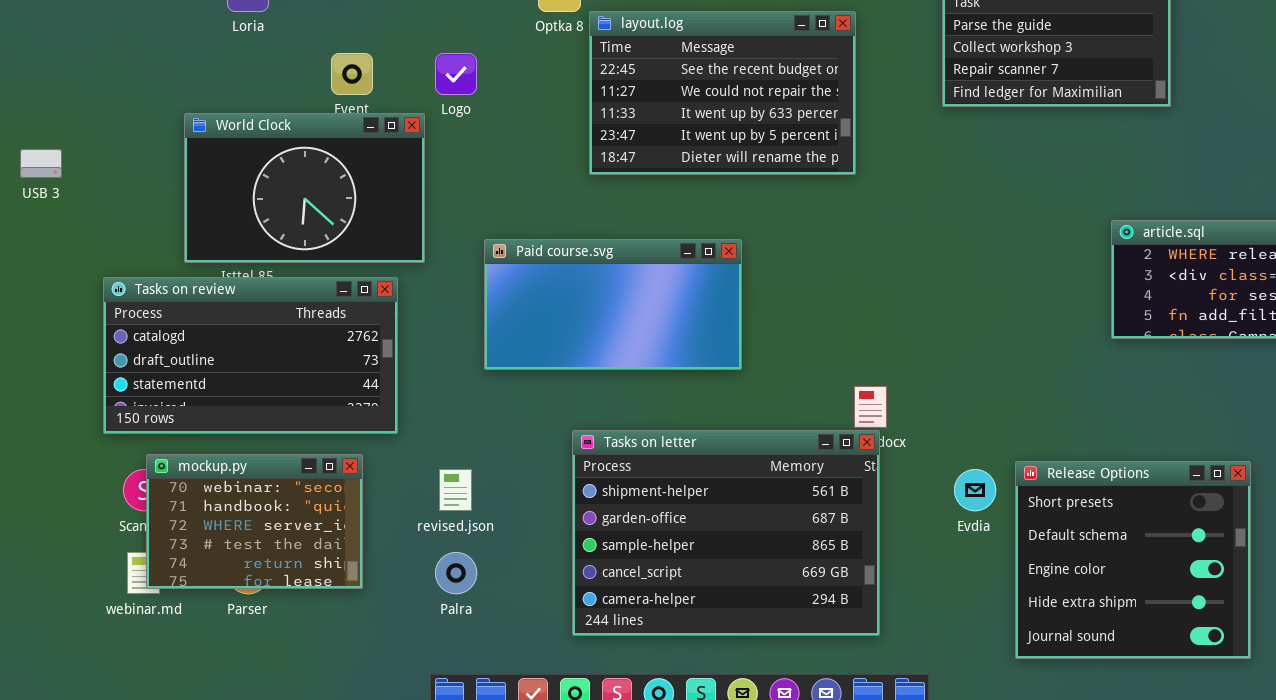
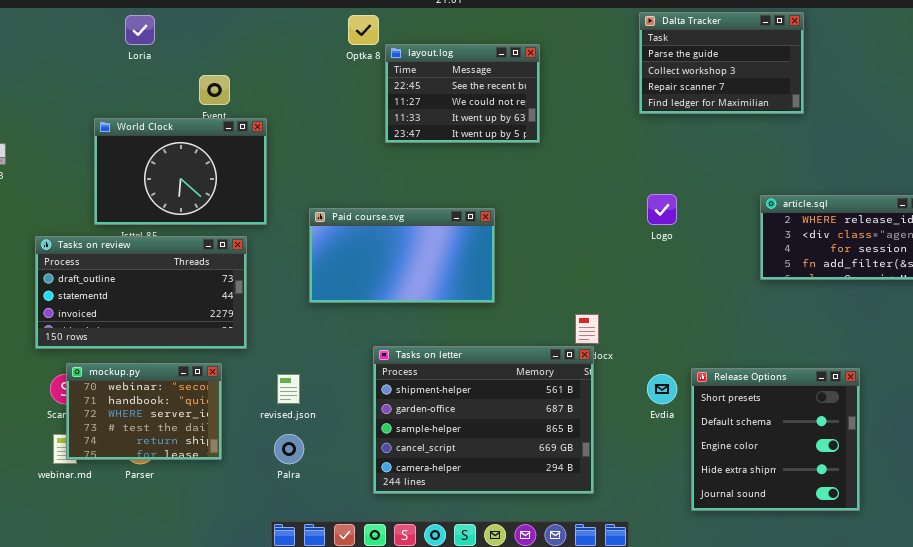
layout.log: [589,11,856,175] -> [385,44,540,143], resized
Logo: [435,53,477,95] -> [647,194,677,225], moved
Tasks on review: [103,277,398,434] -> [35,236,247,349], scrolled down 1 row

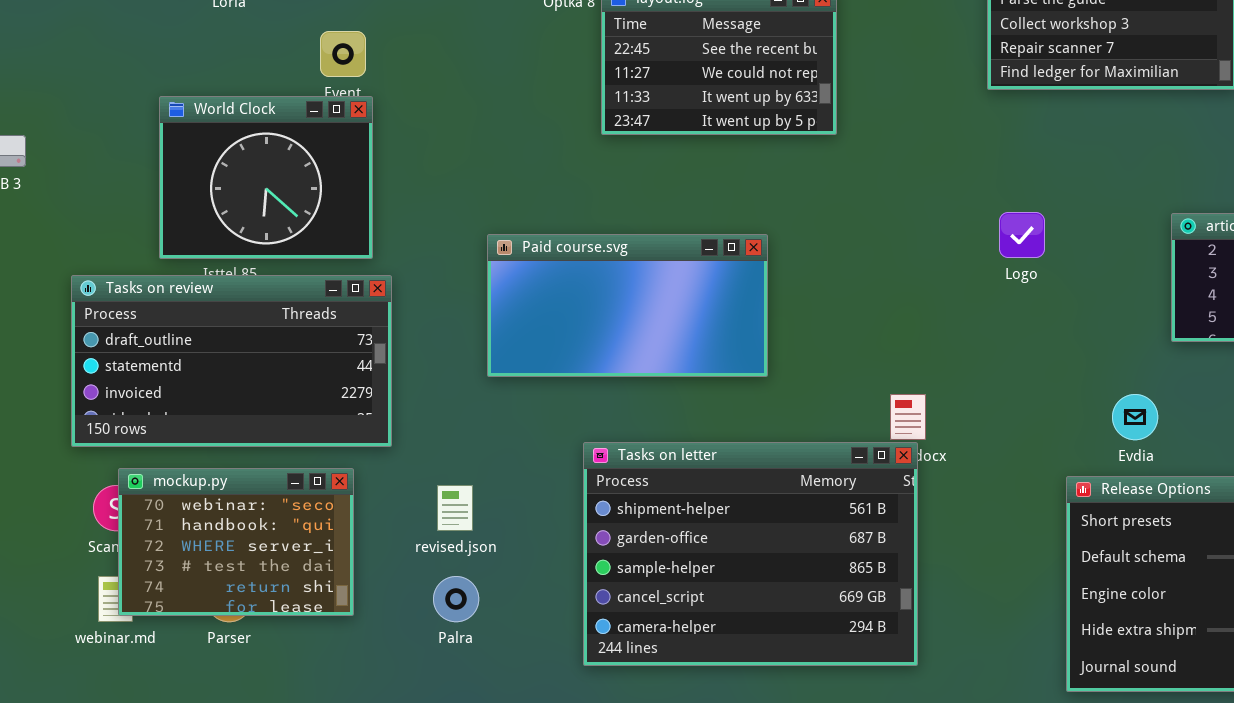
World Clock: [94,118,267,225] -> [159,96,373,259], resized
Evdia: [647,374,677,404] -> [1112,394,1158,440], moved

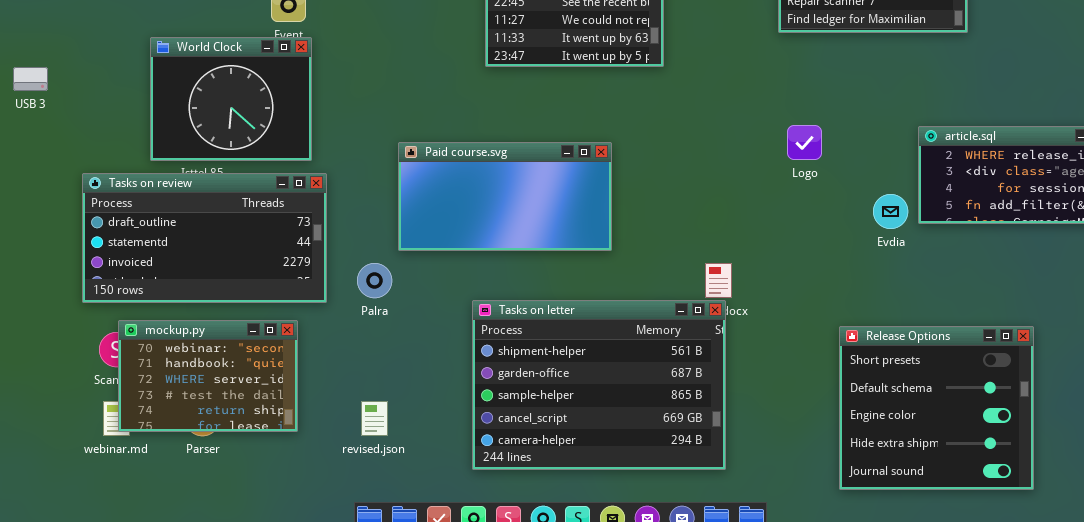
Evdia: [1112,394,1158,440] -> [873,194,908,229], moved
revised.json: [437,485,473,531] -> [361,401,388,436], moved
Palra: [433,576,479,622] -> [357,263,392,298], moved

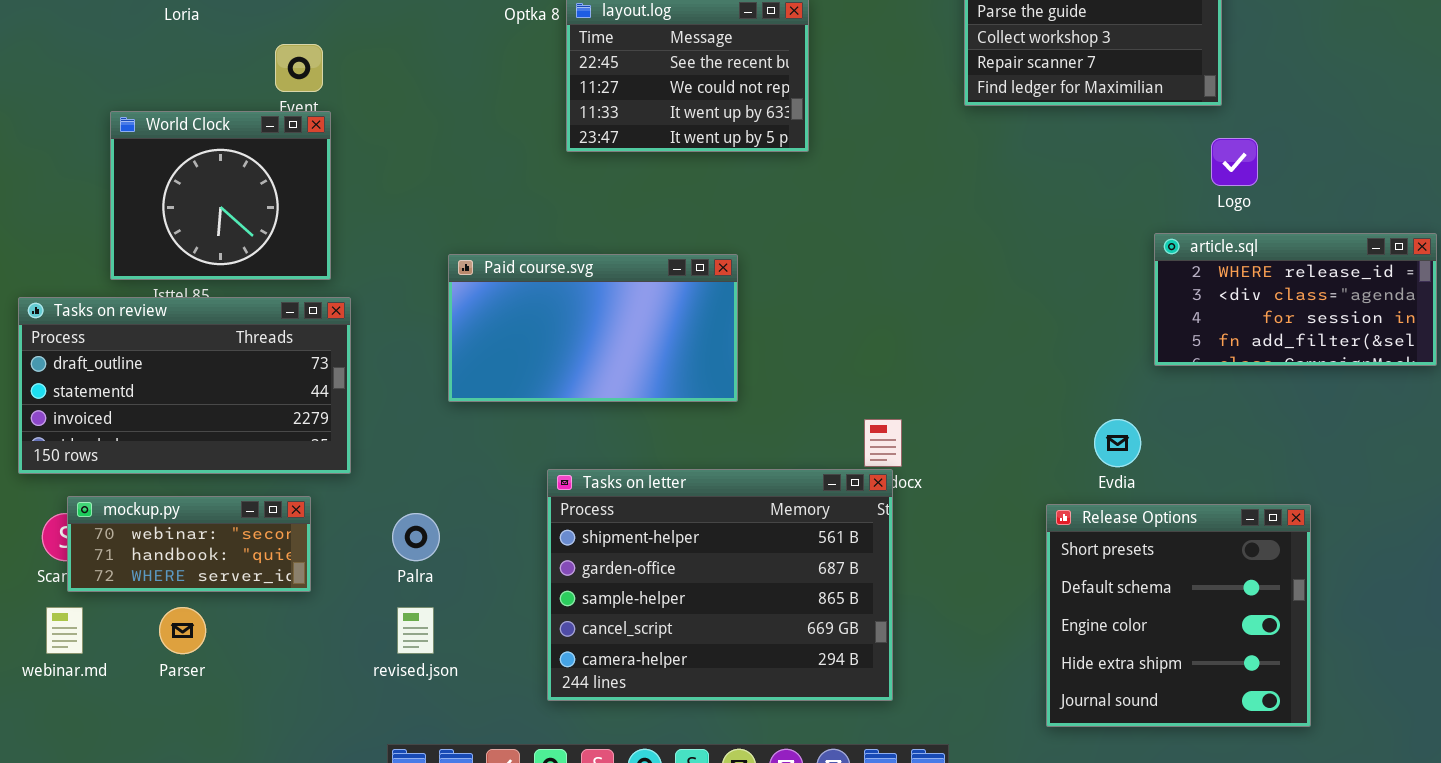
Logo: [787,125,822,160] -> [1211,138,1258,186], moved
Evdia: [873,194,908,229] -> [1094,419,1141,467], moved
Palra: [357,263,392,298] -> [392,513,440,561], moved
mockup.py: [118,320,298,432] -> [67,496,311,592], resized

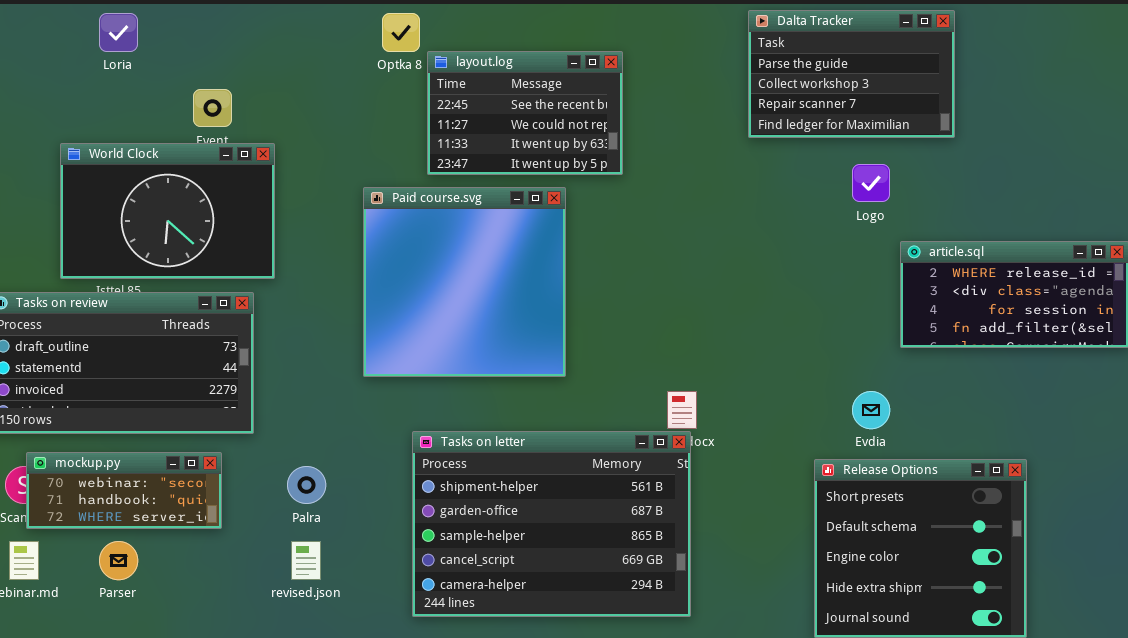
World Clock: [110,111,331,280] -> [60,143,275,279], resized
Logo: [1211,138,1258,186] -> [852,164,890,202], moved
Paid course.svg: [448,254,738,402] -> [363,187,566,377], resized

